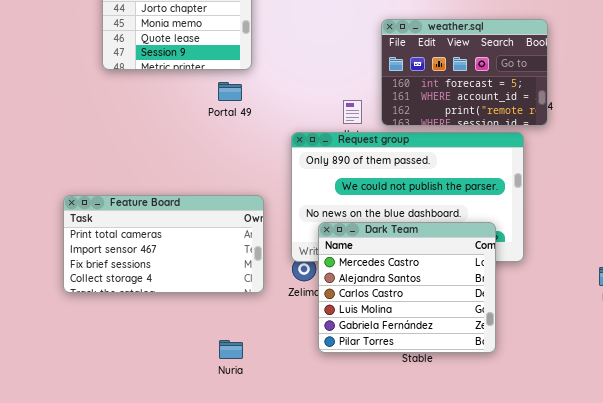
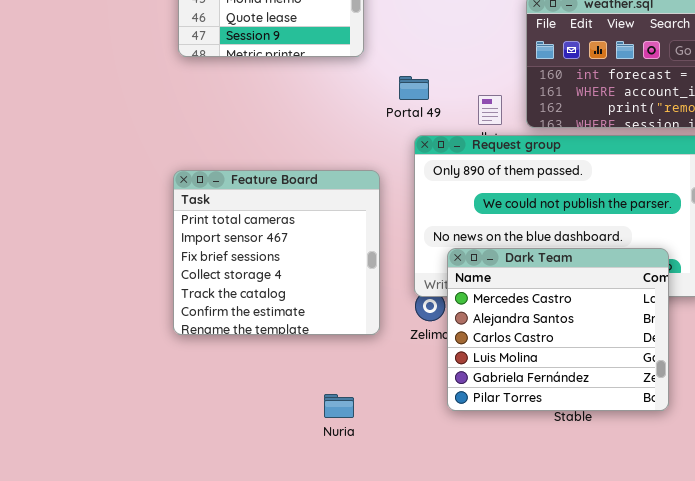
Portal 49: [218,82,242,101] -> [399,76,429,100], moved
Feature Board: [63,195,264,293] -> [173,170,380,335], resized

